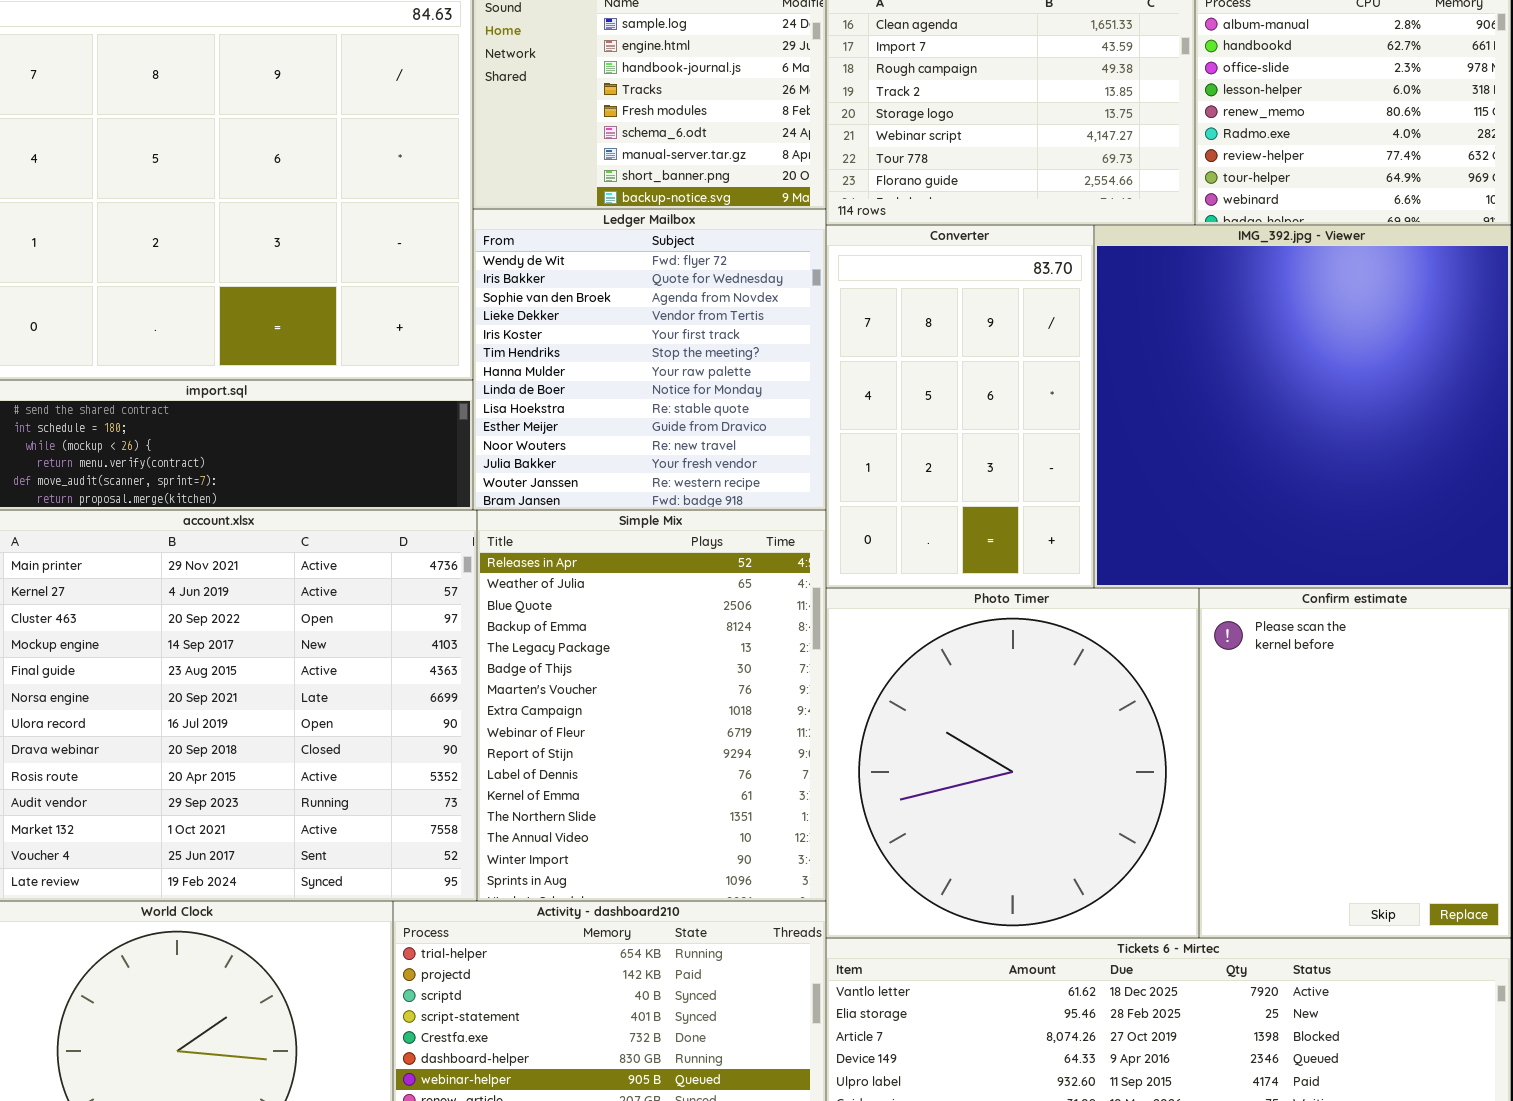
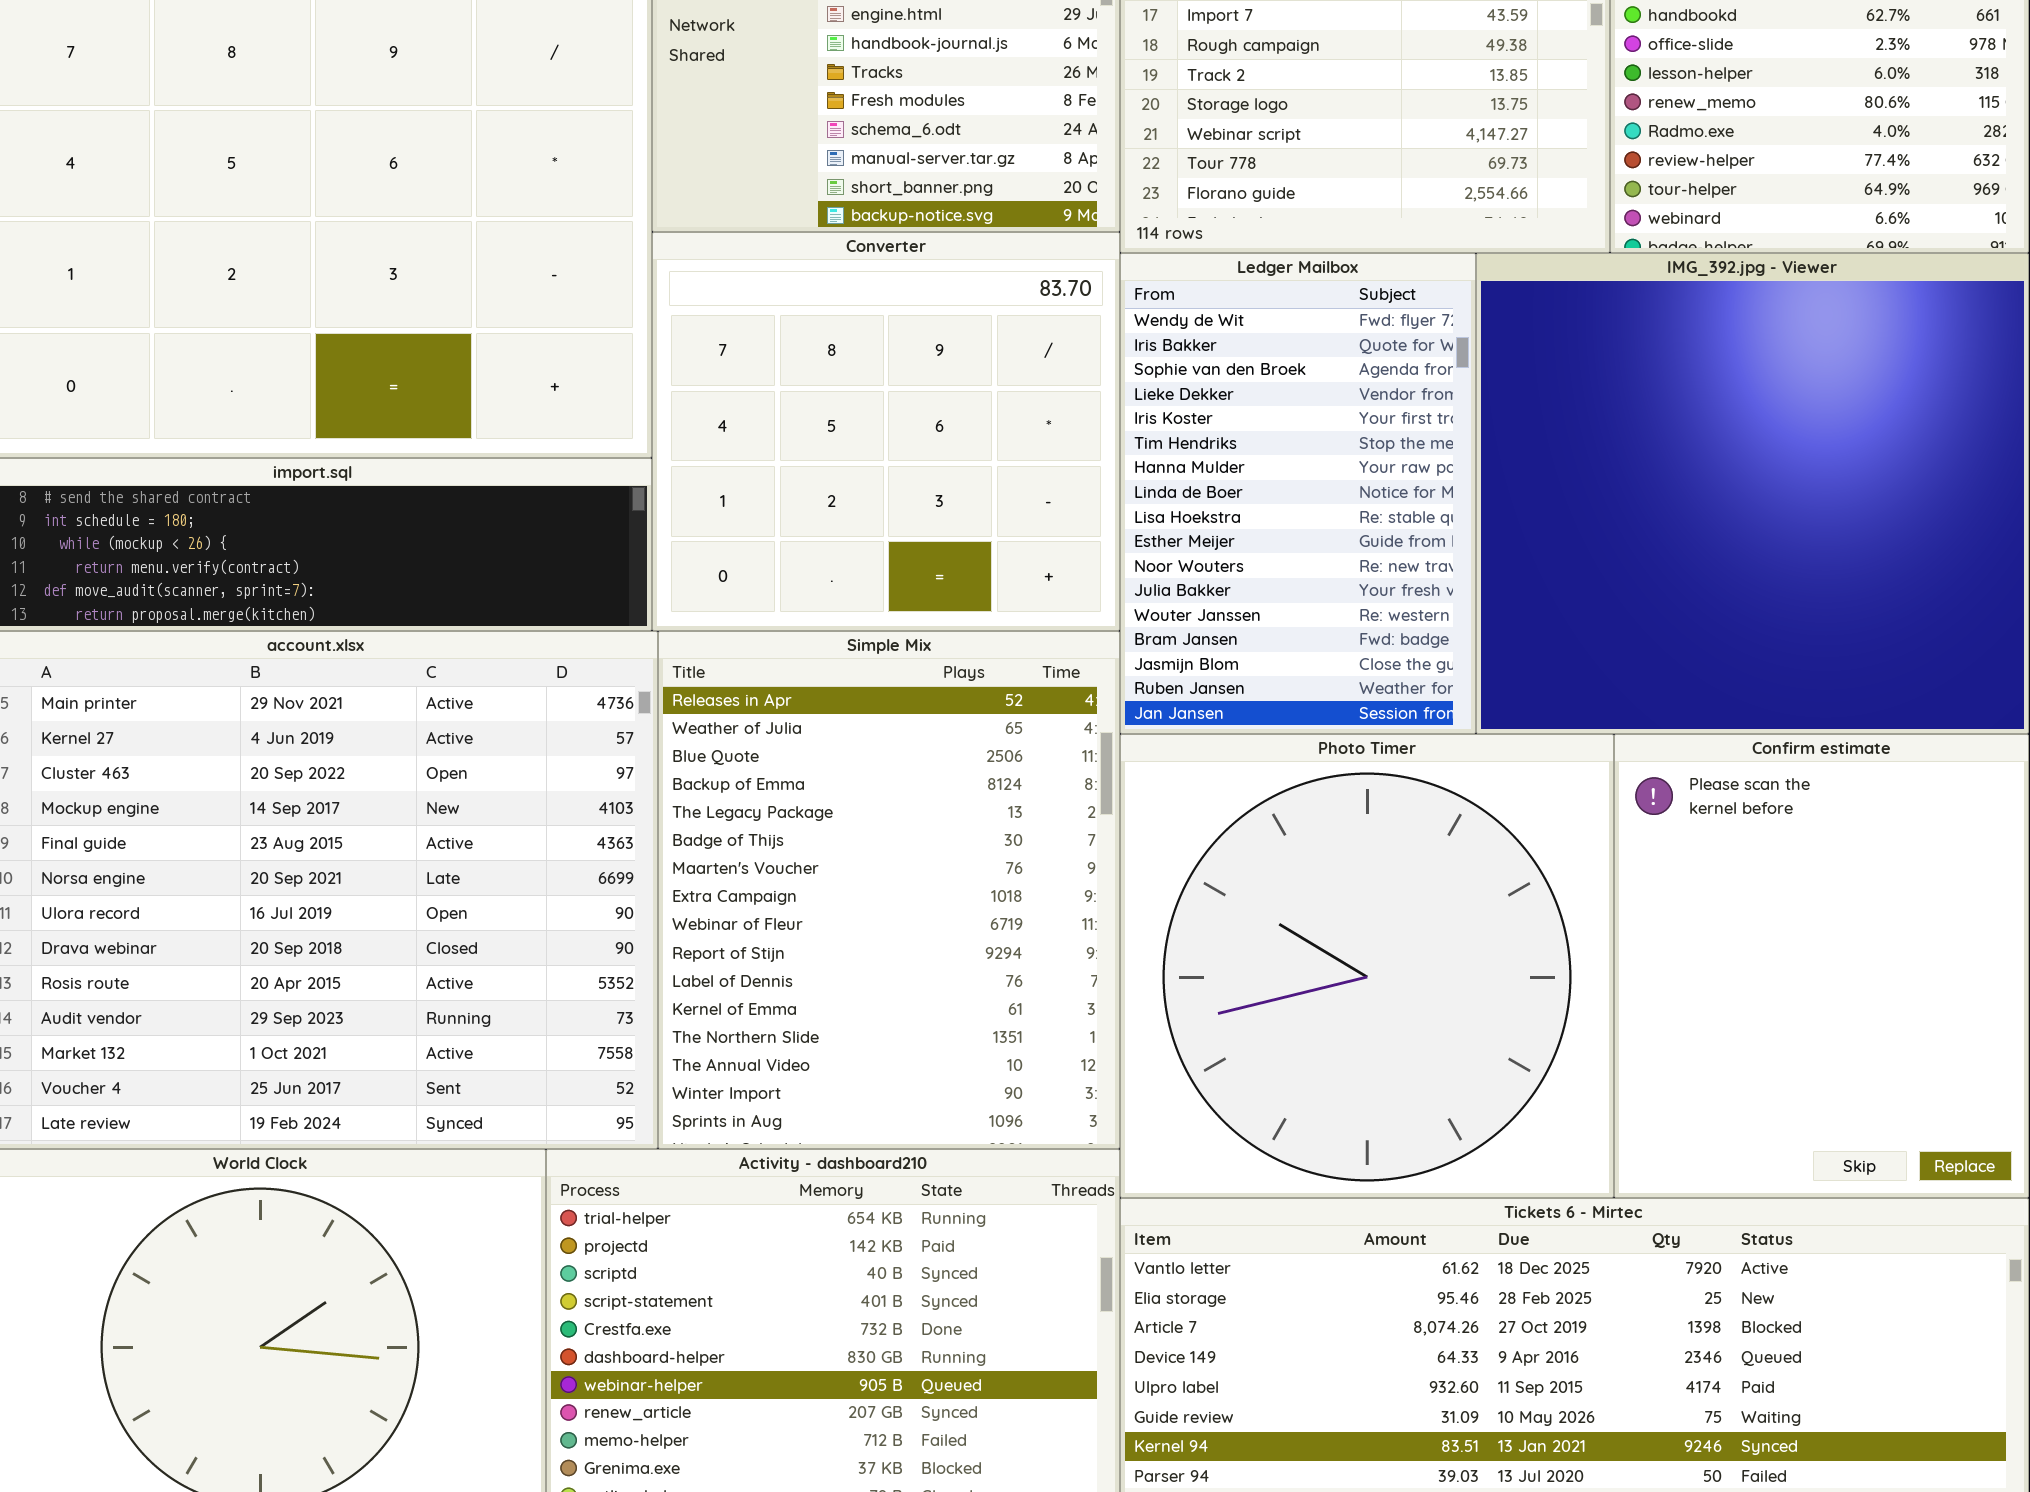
Ledger Mailbox: [473,209,826,510] -> [1120,253,1476,734], moved, resized
Converter: [826,225,1094,588] -> [652,232,1120,631], moved, resized

